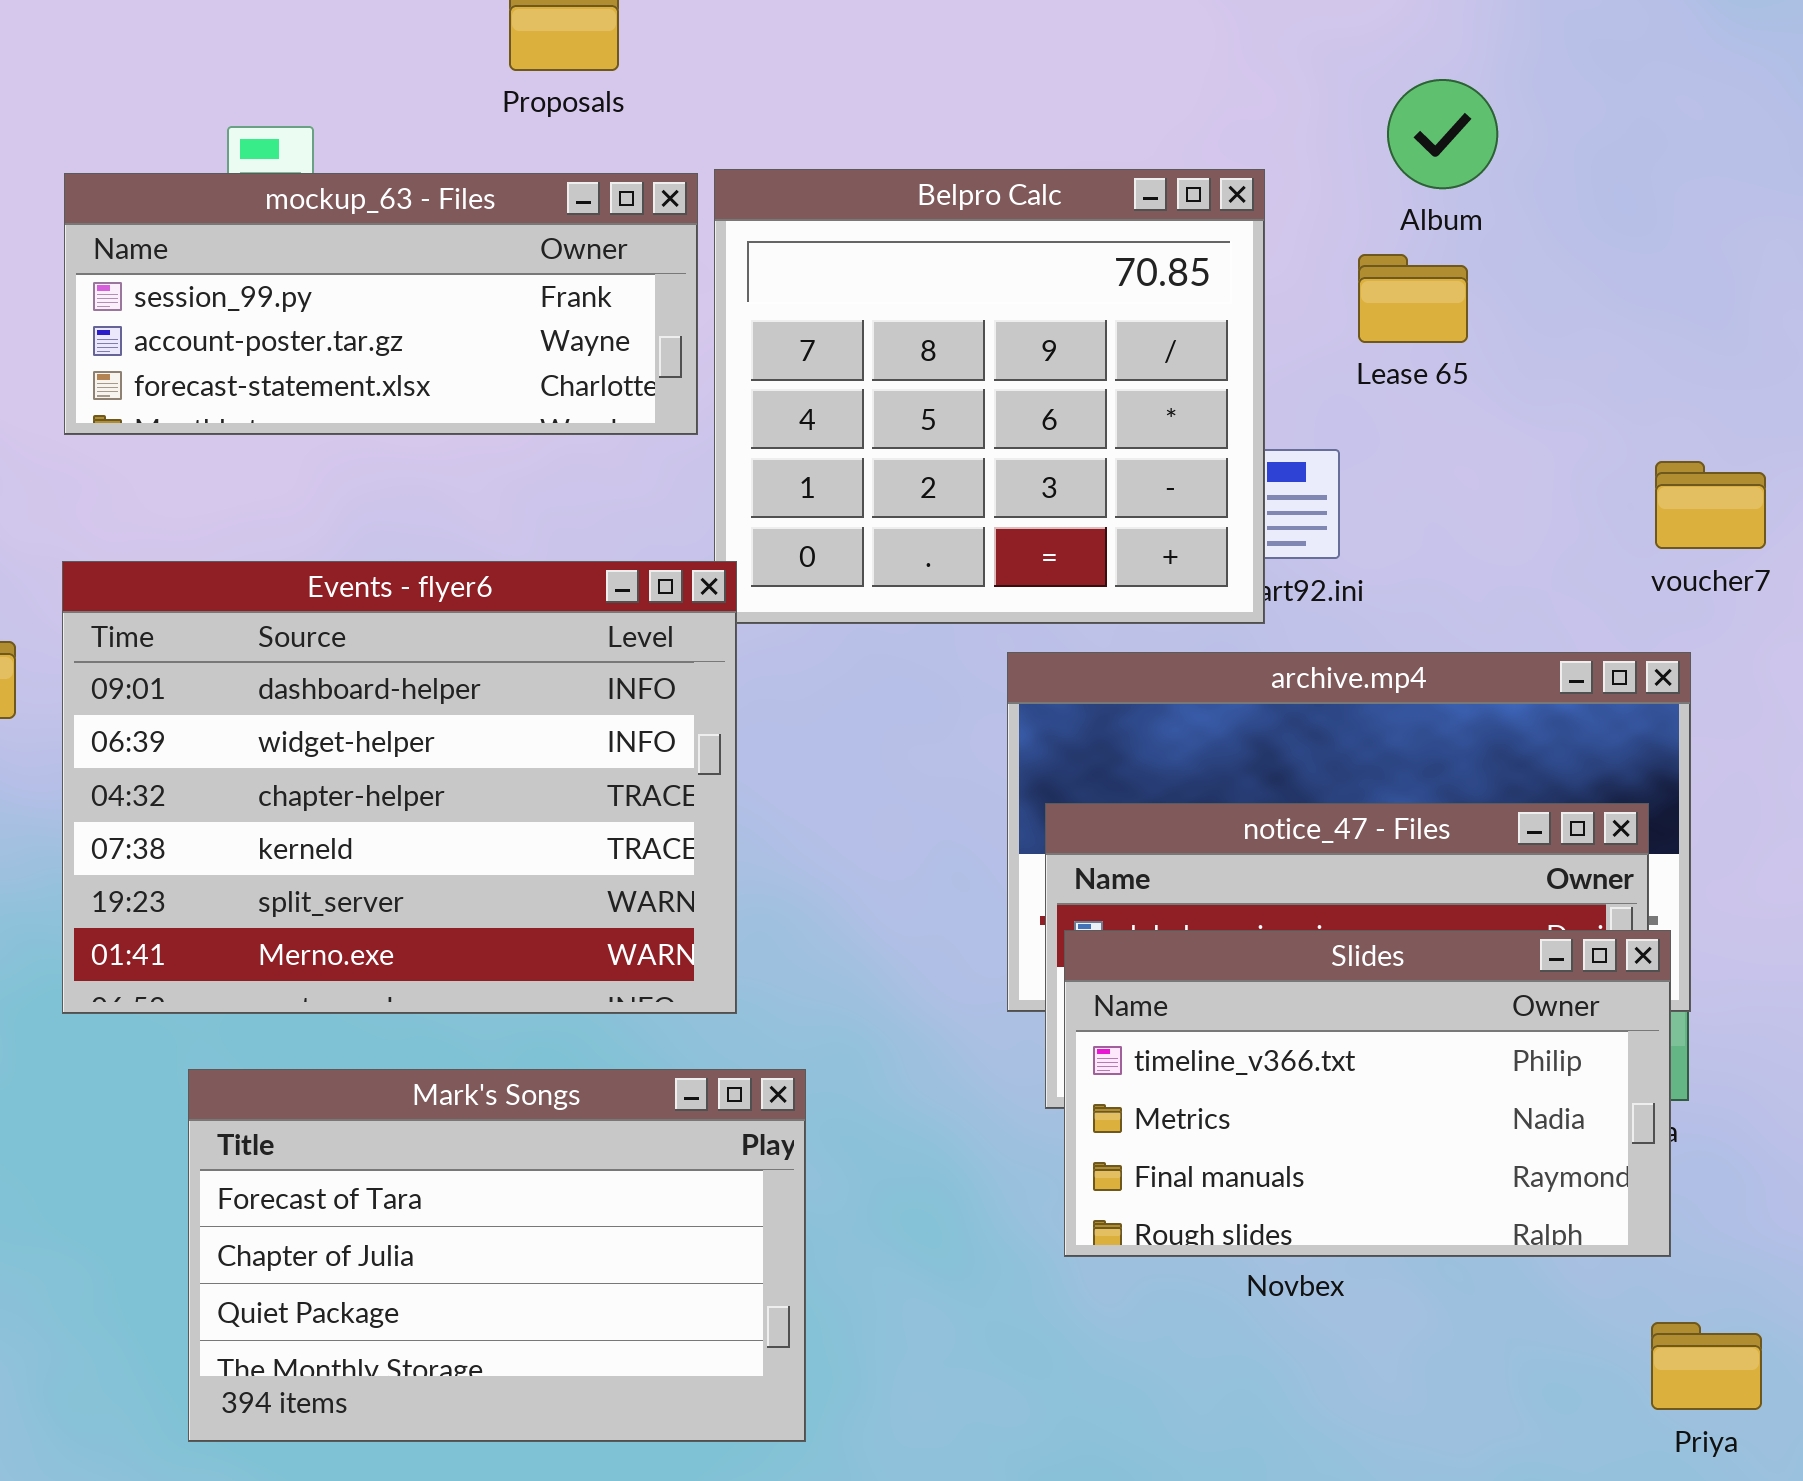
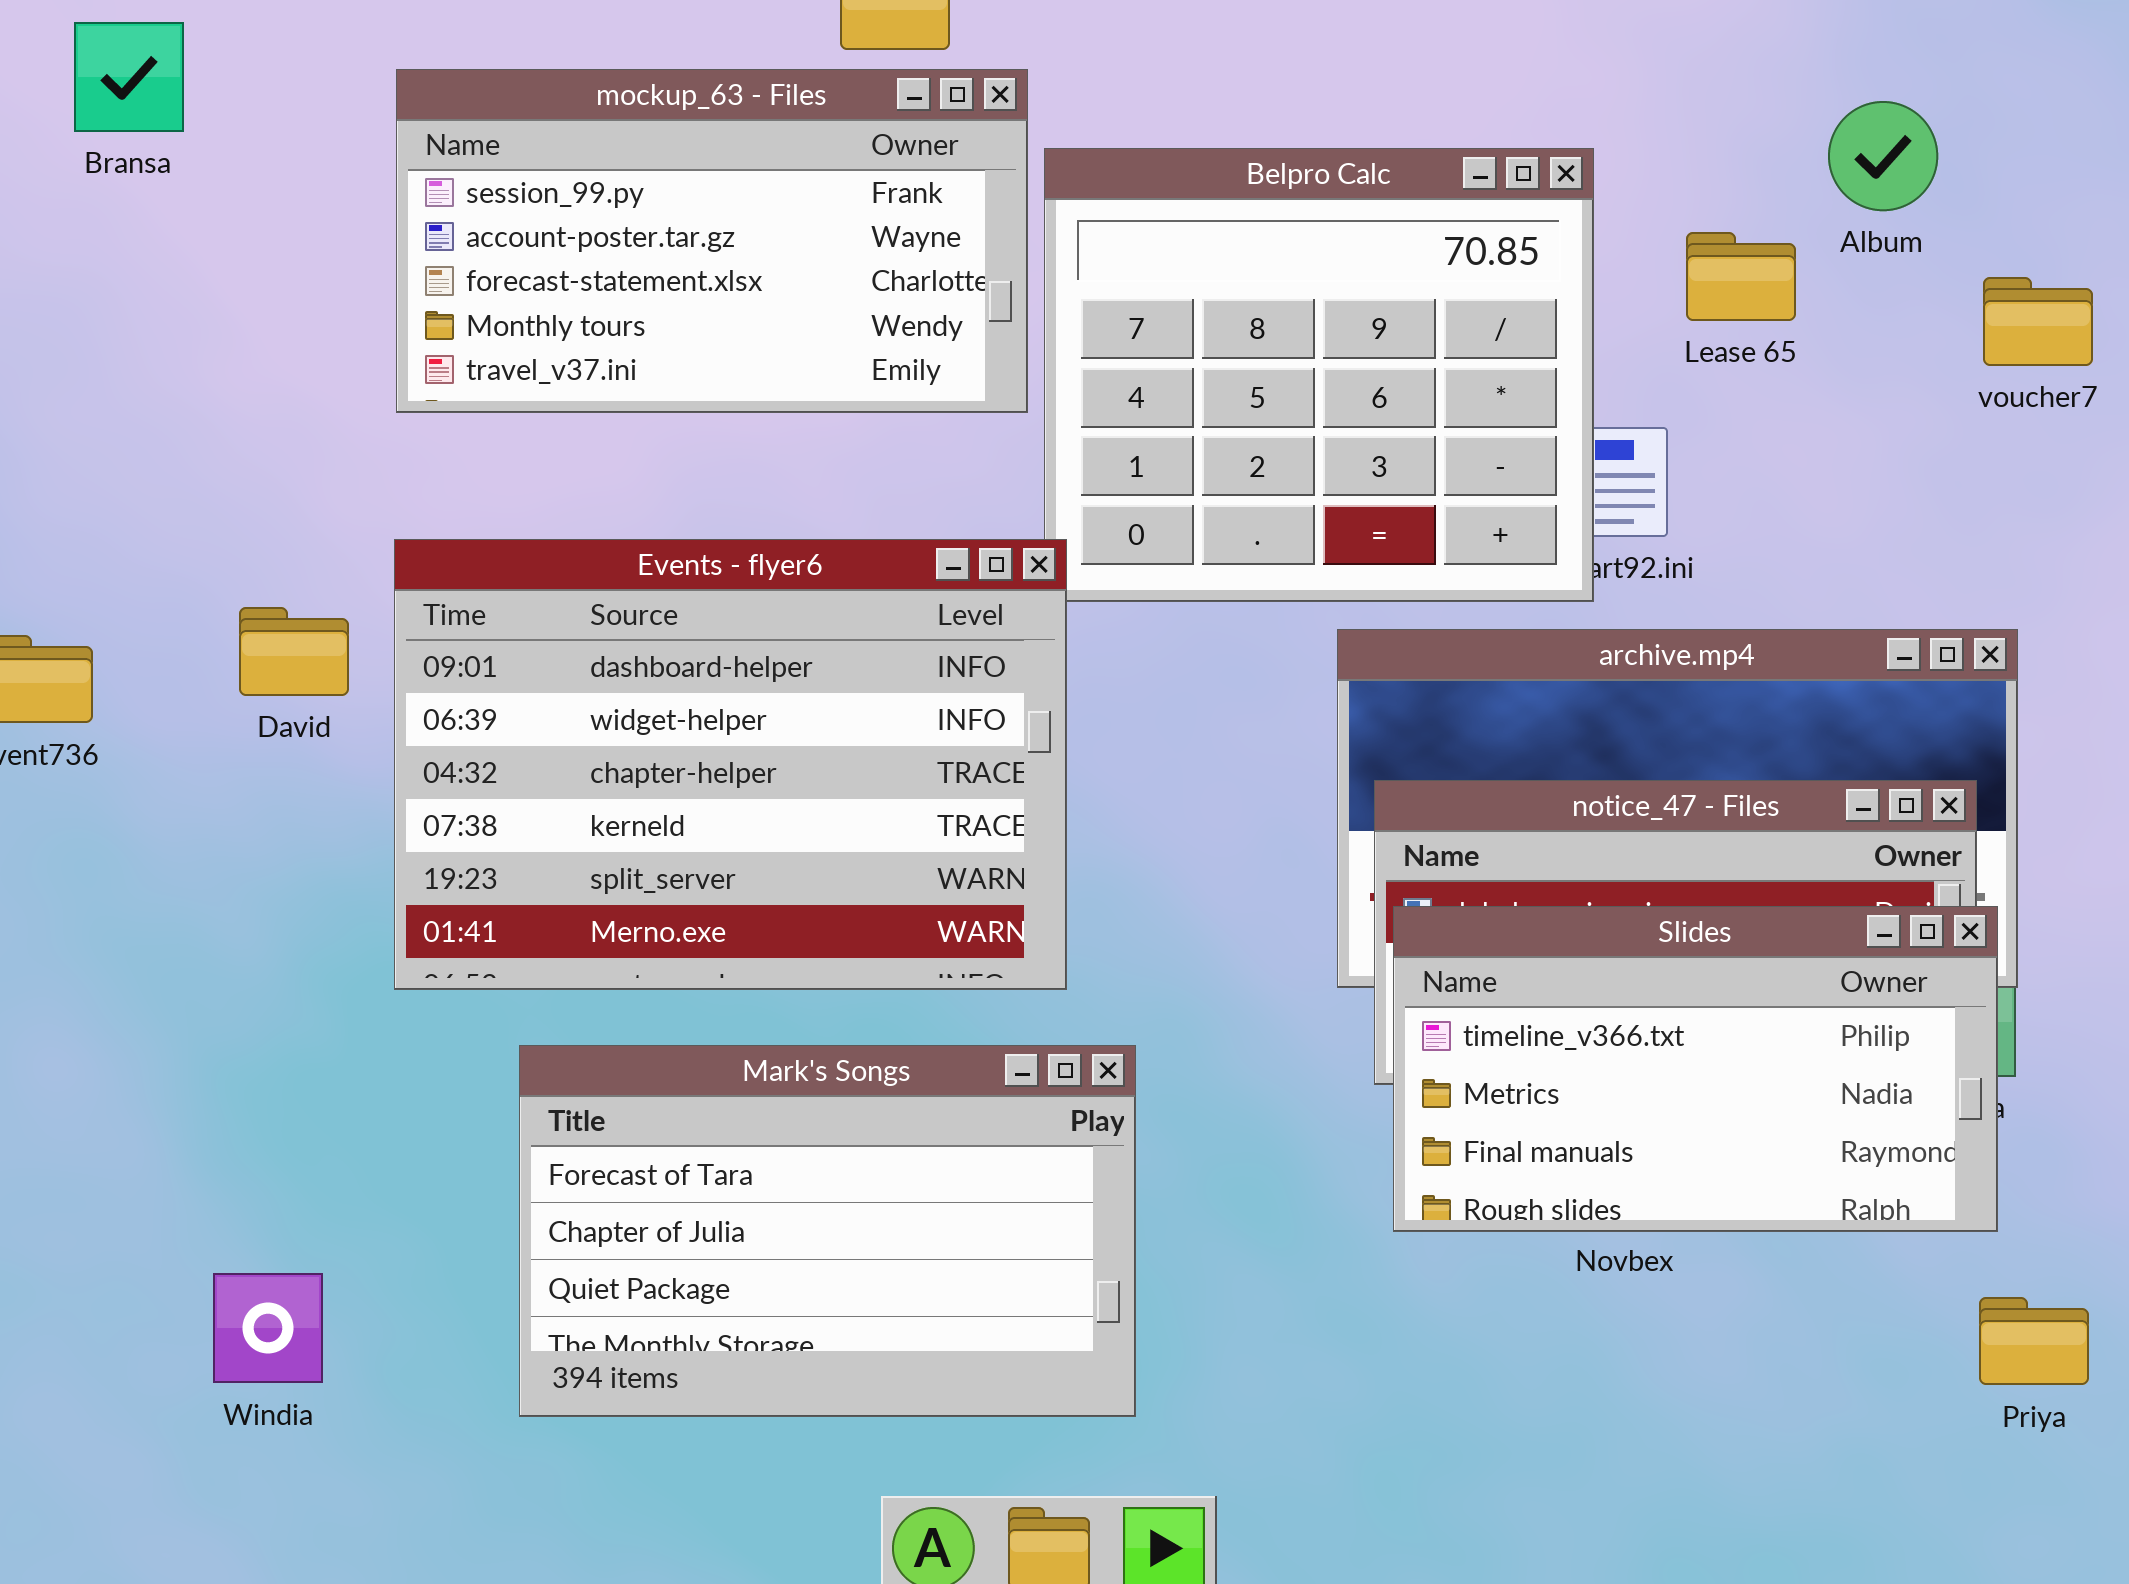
Album: [1387,79,1498,189] -> [1828,101,1938,211], moved
mockup_63 - Files: [64,173,698,435] -> [396,69,1028,413], resized
voucher7: [1655,461,1766,549] -> [1983,277,2093,366], moved

